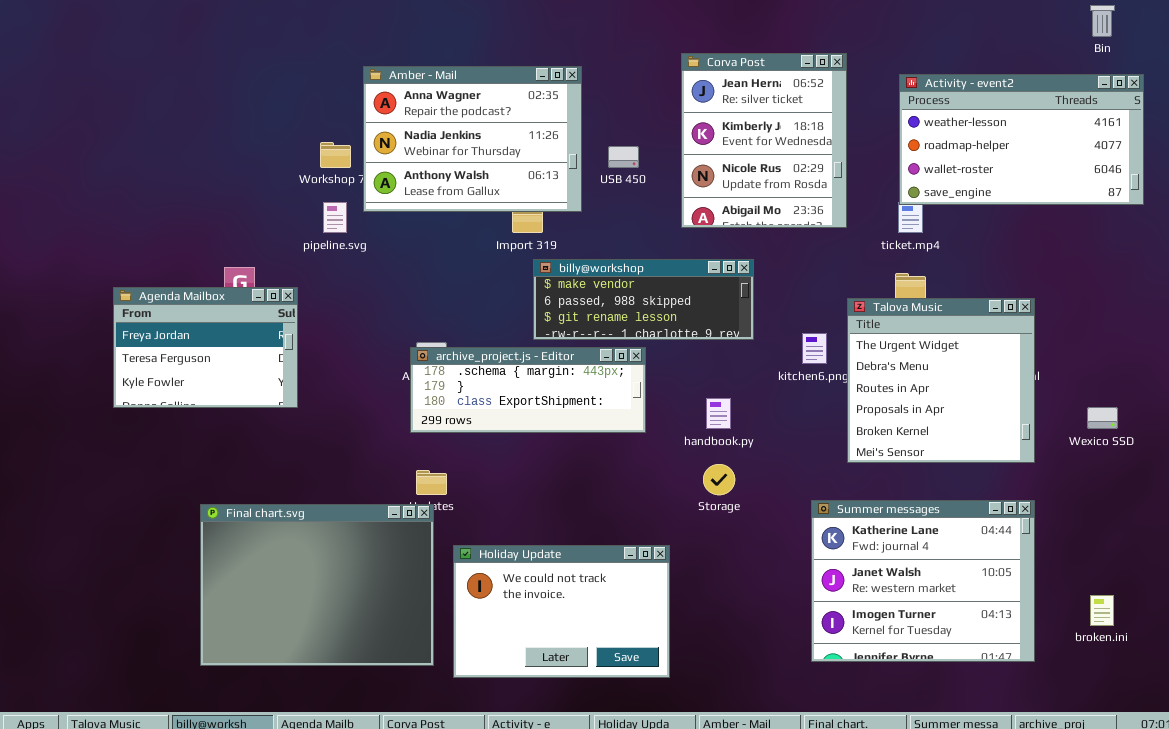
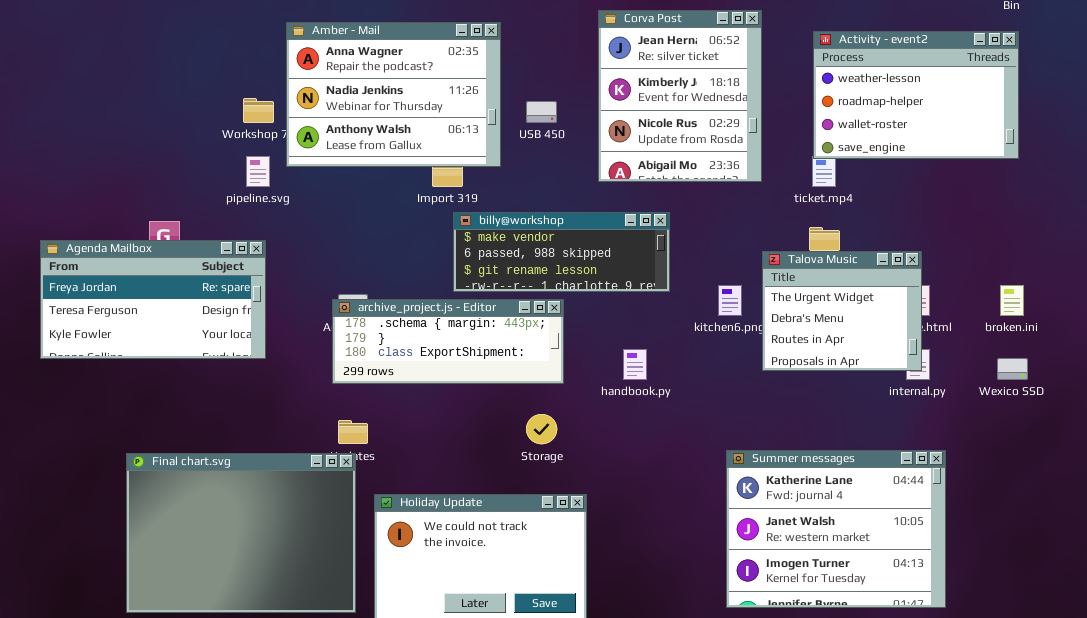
Activity - event2: [899,74,1144,205] -> [813,31,1019,159], resized
Agenda Mailbox: [113,287,298,408] -> [40,240,266,359], resized
Talova Music: [847,298,1035,463] -> [762,251,922,371], resized
Storage: [703,464,735,495] -> [526,414,557,444], moved
broken.ini: [1090,595,1114,626] -> [1000,285,1024,316], moved

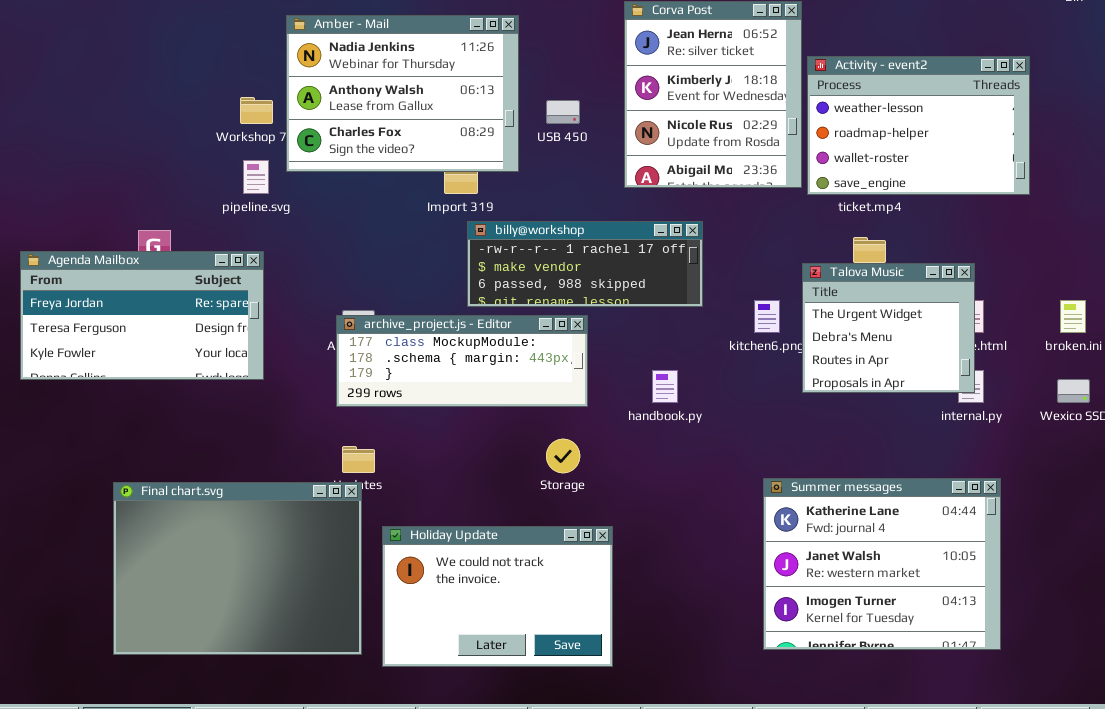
Amber - Mail: [286,22,501,167] -> [286,15,519,172], scrolled down 1 row
Activity - event2: [813,31,1019,159] -> [807,56,1030,195], moved
billy@workshop: [453,212,670,292] -> [467,221,703,307], scrolled up 1 row
archive_project.js - Editor: [332,299,564,384] -> [336,315,588,407], scrolled up 1 row

